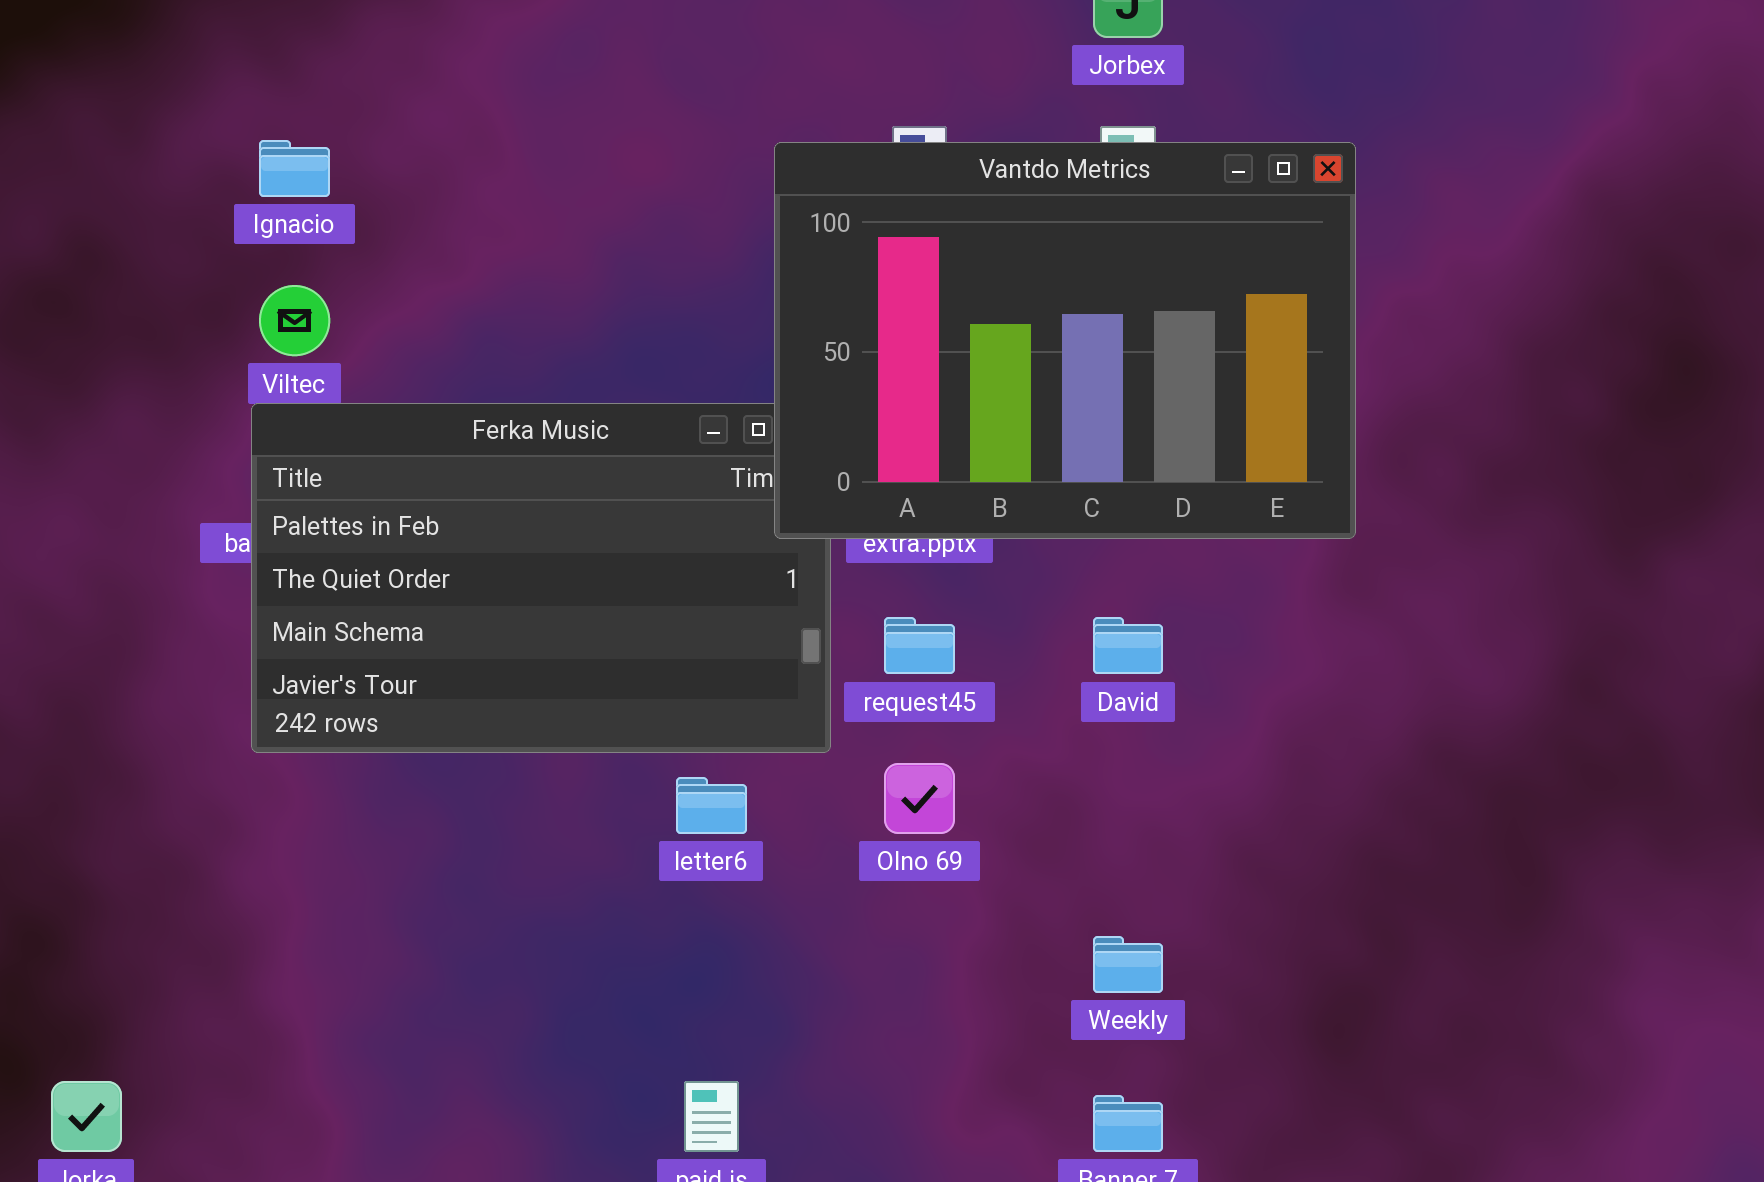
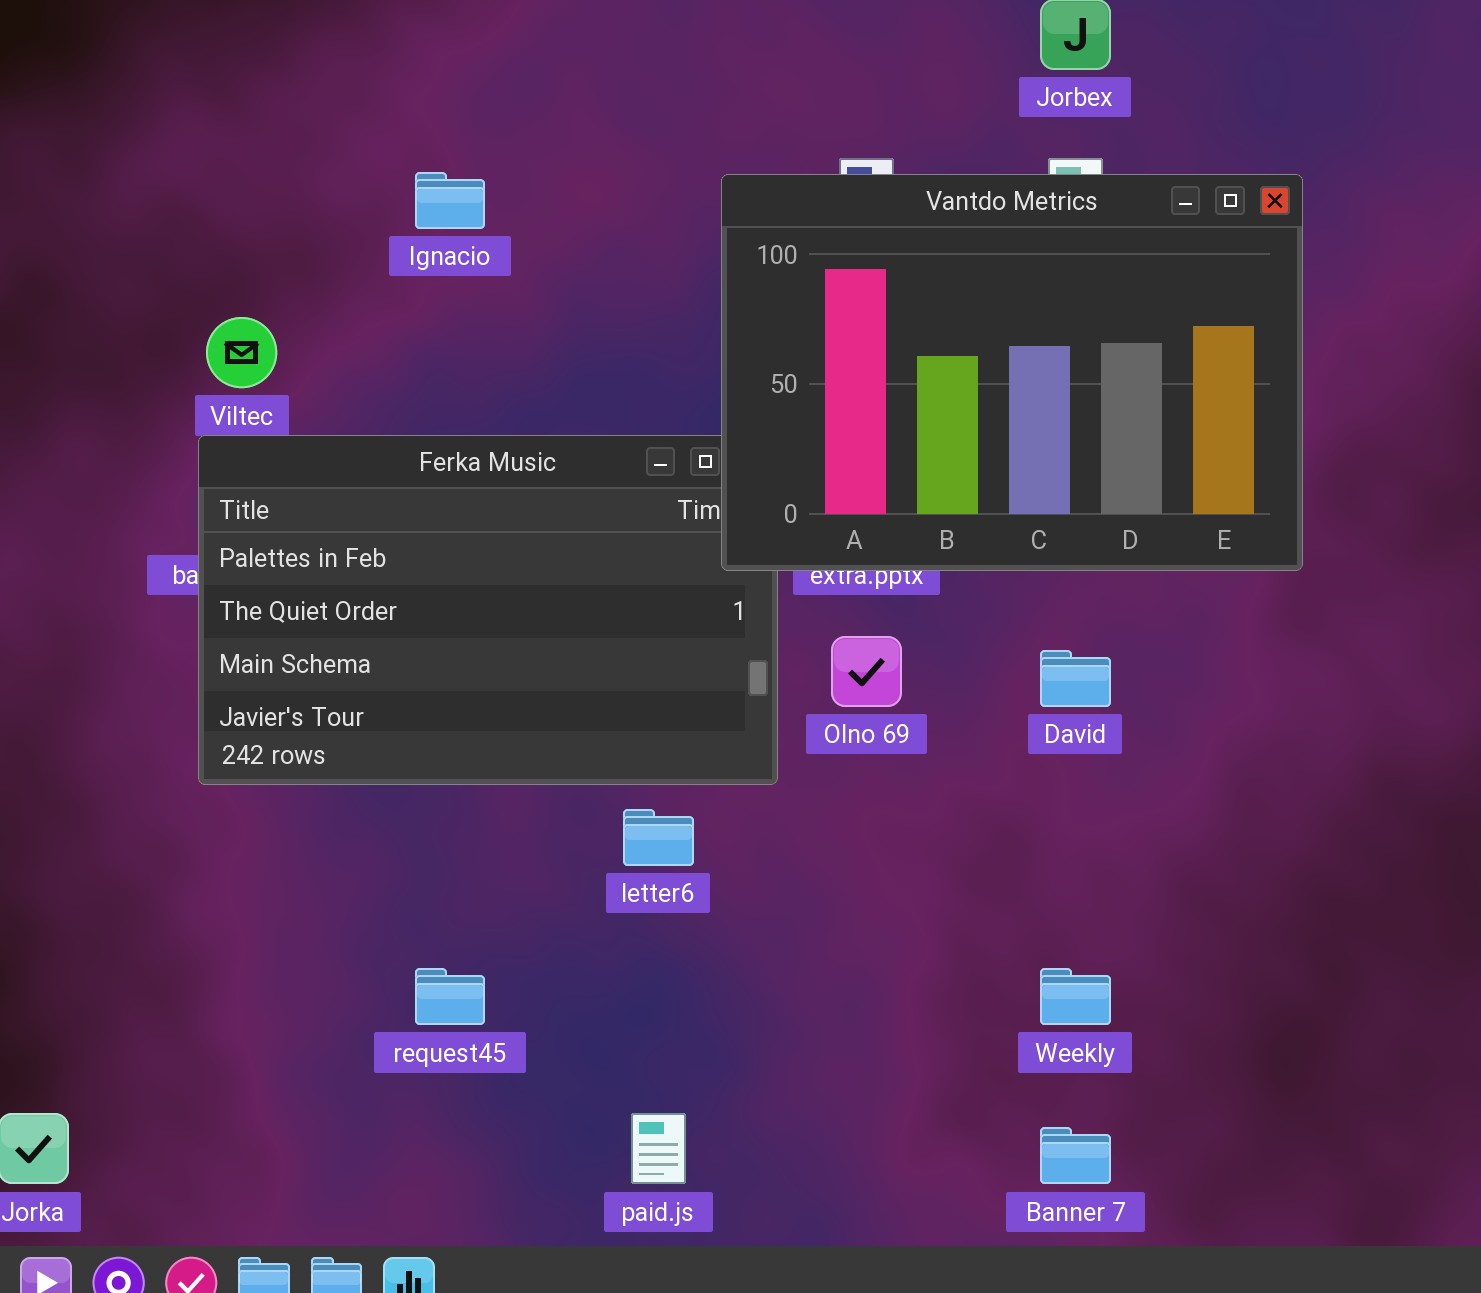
Ignacio: [259,140,330,197] -> [415,172,485,229], moved
request45: [884,617,955,674] -> [415,968,485,1025], moved
Olno 69: [884,763,955,834] -> [831,636,902,707], moved

